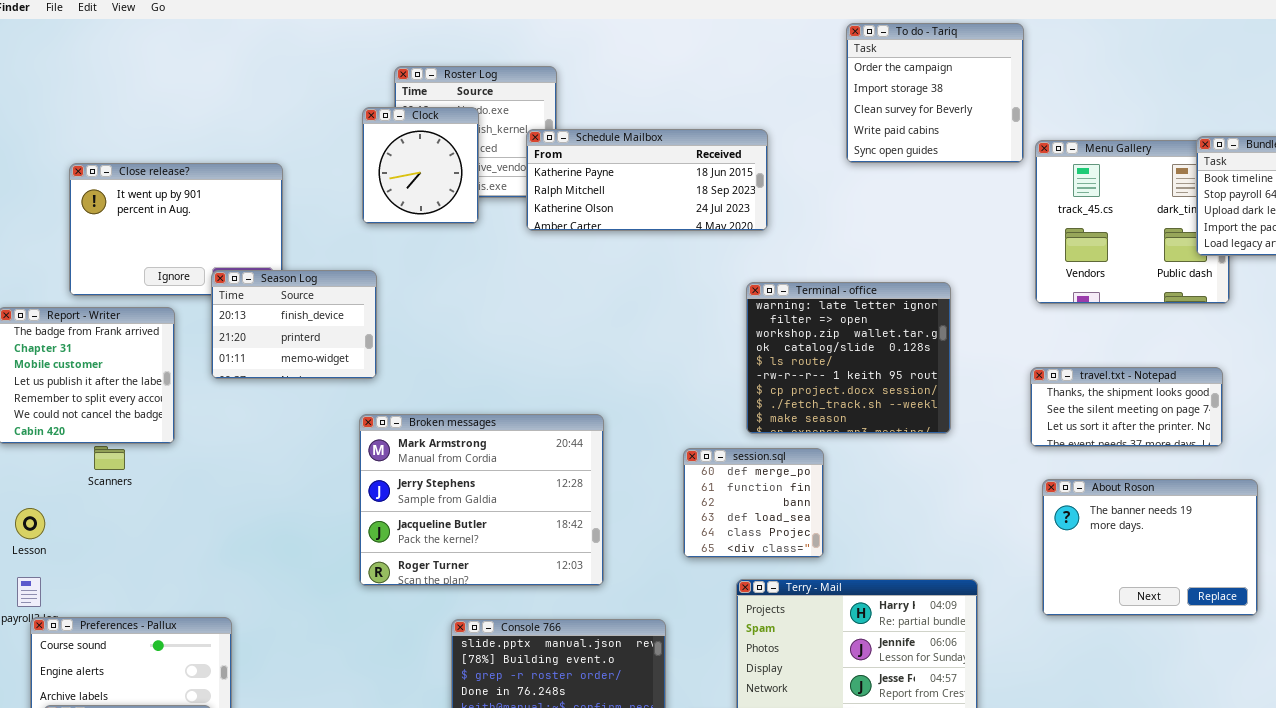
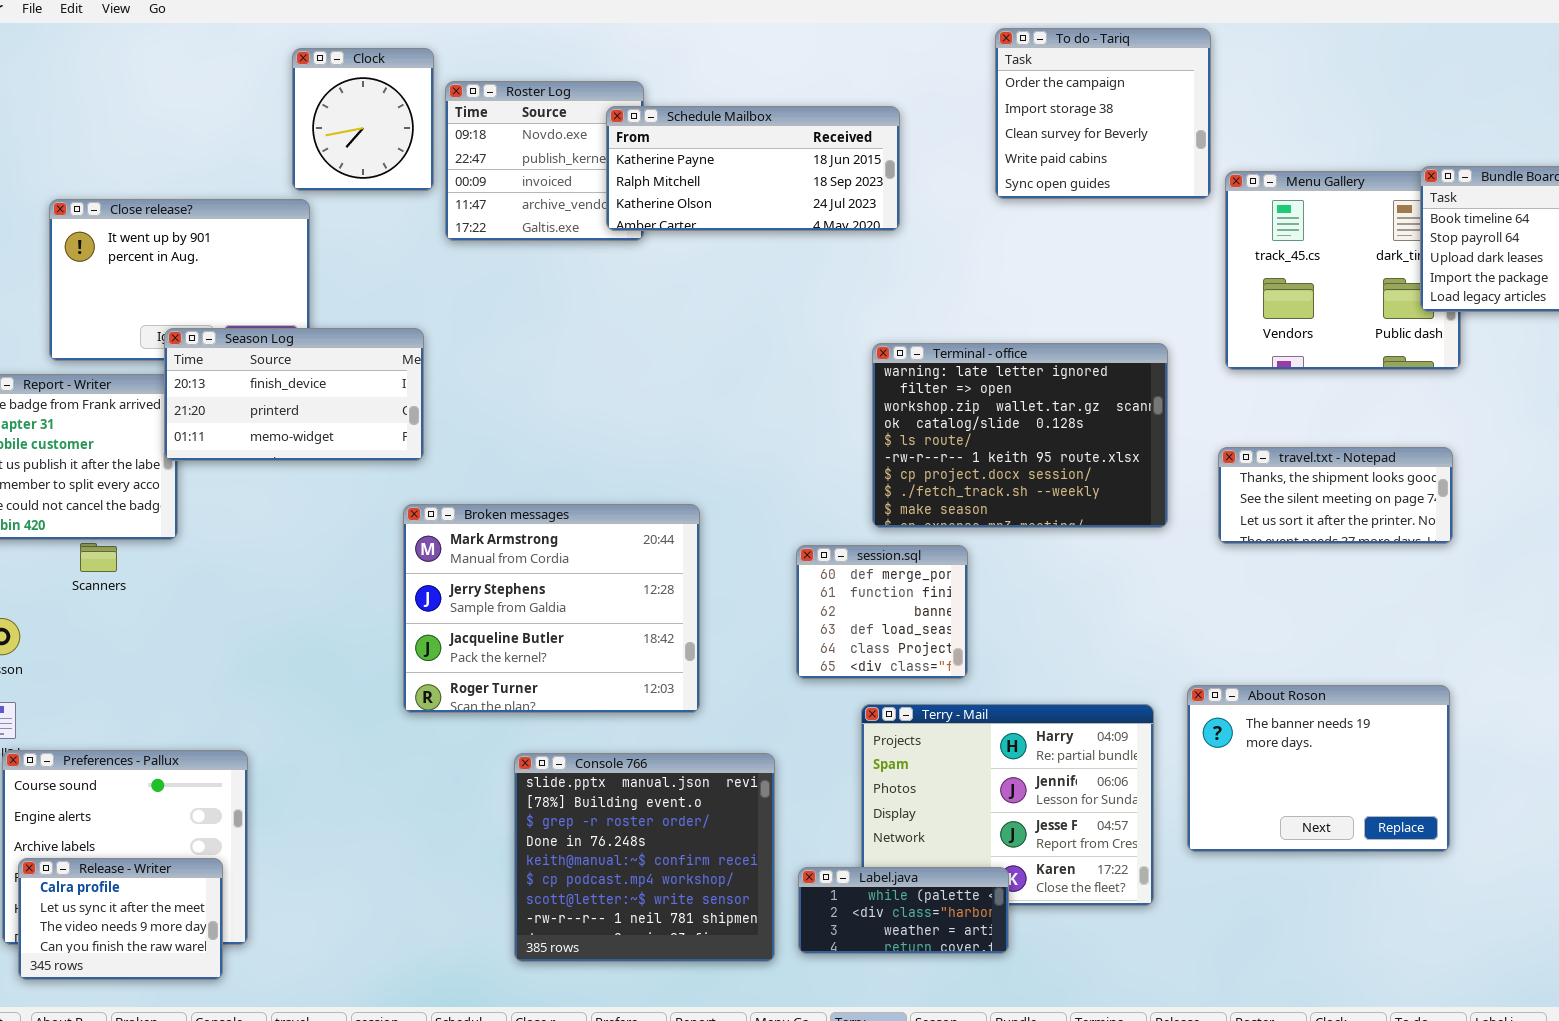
Clock: [362,107,479,224] -> [292,48,434,191], moved
Schedule Mailbox: [526,129,768,231] -> [606,106,900,231], moved
Season Log: [211,270,377,379] -> [164,328,424,461], resized
Terminal - office: [746,282,951,434] -> [872,343,1168,528], resized
About Roson: [1042,479,1258,616] -> [1187,685,1450,852], moved

